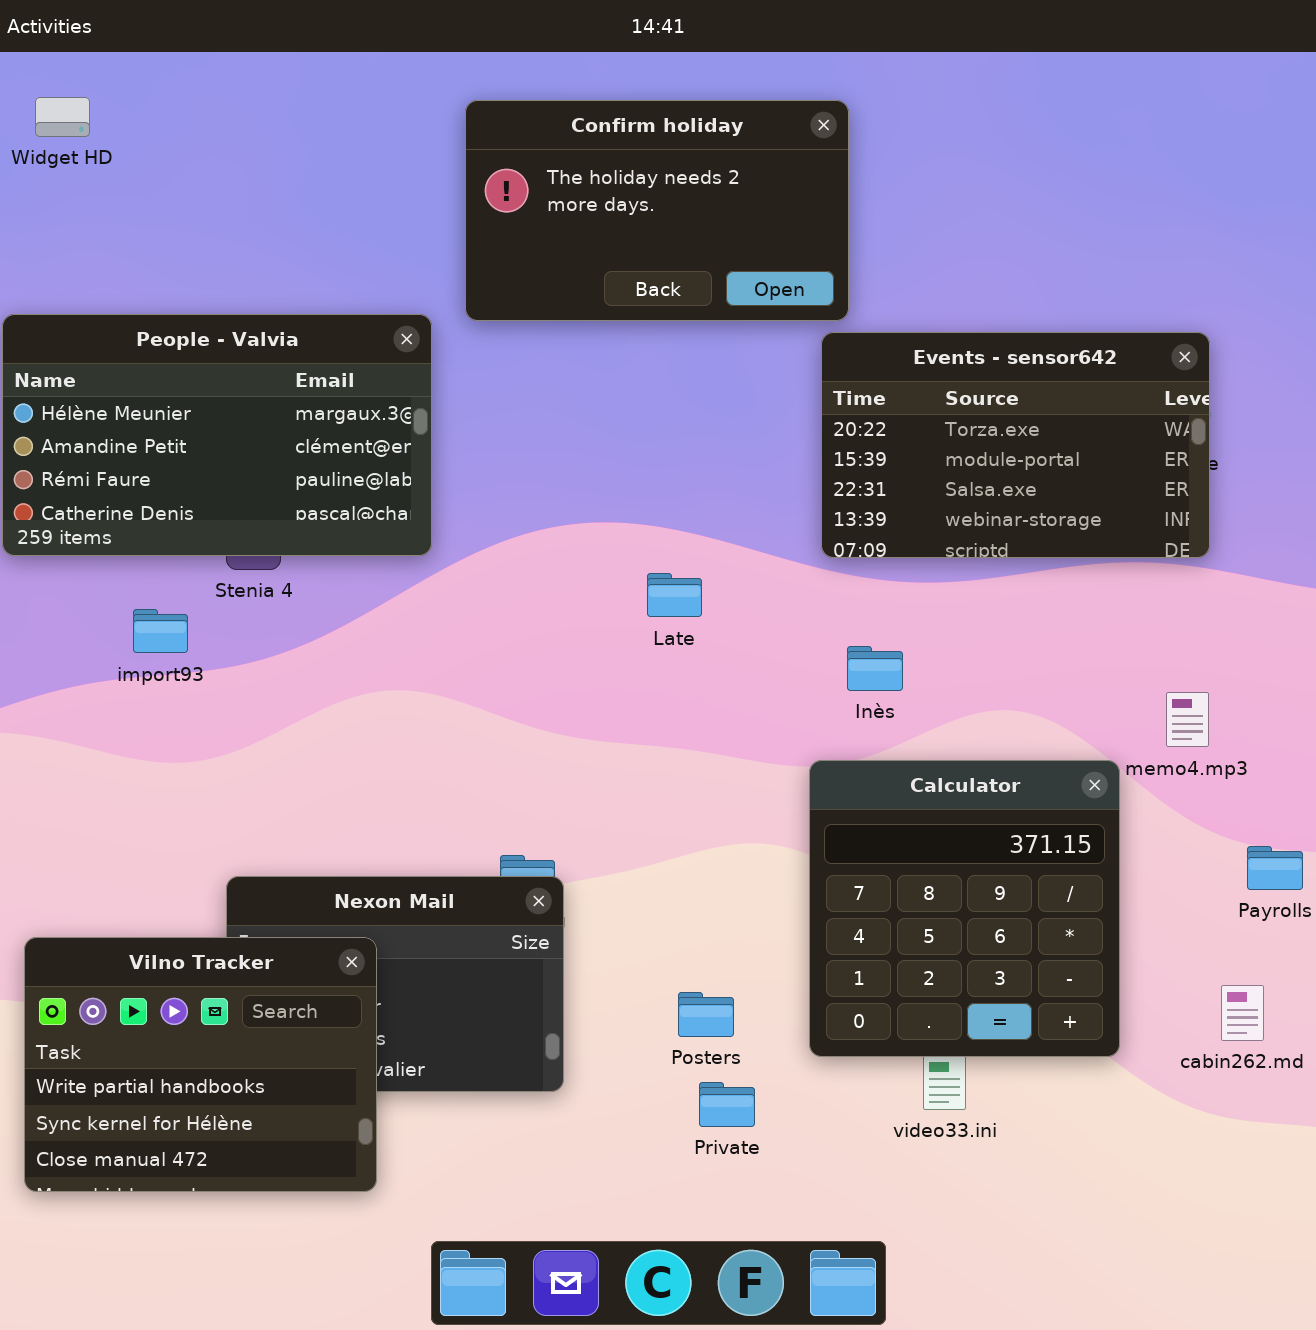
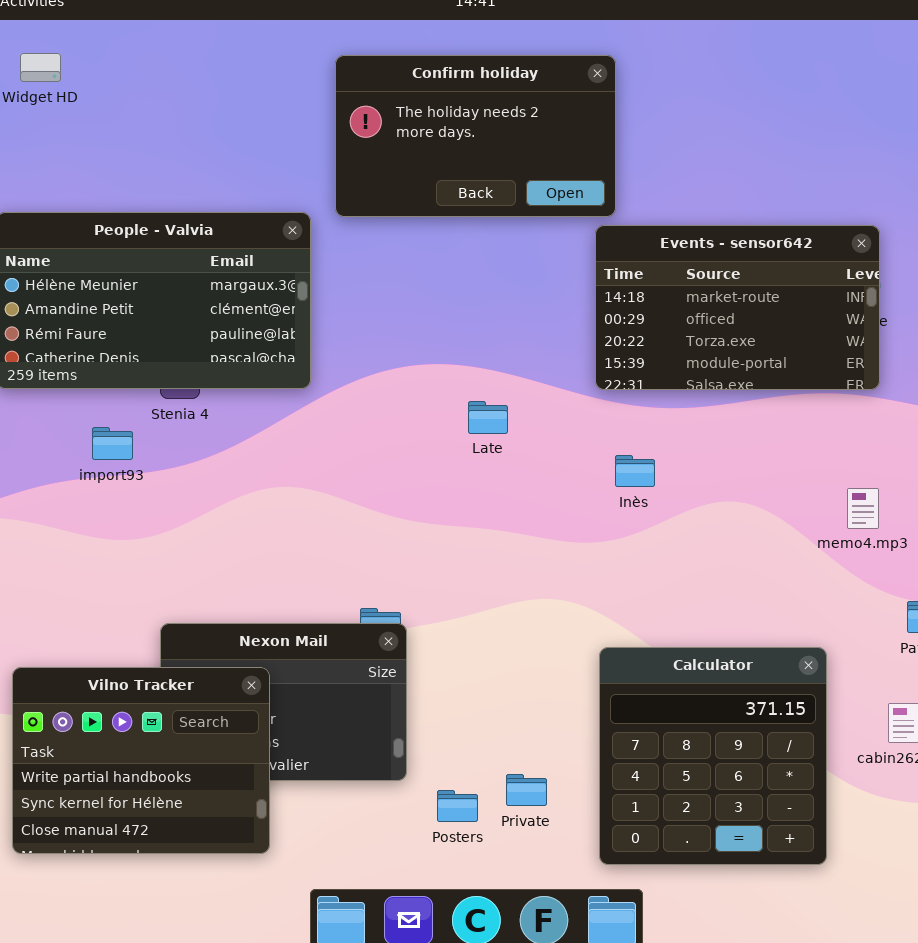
Events - sensor642: [821,332,1210,558] -> [595,225,880,390], scrolled up 2 rows
Calculator: [809,760,1120,1057] -> [599,647,827,865], moved
Posters: [678,992,734,1037] -> [437,790,478,822], moved

